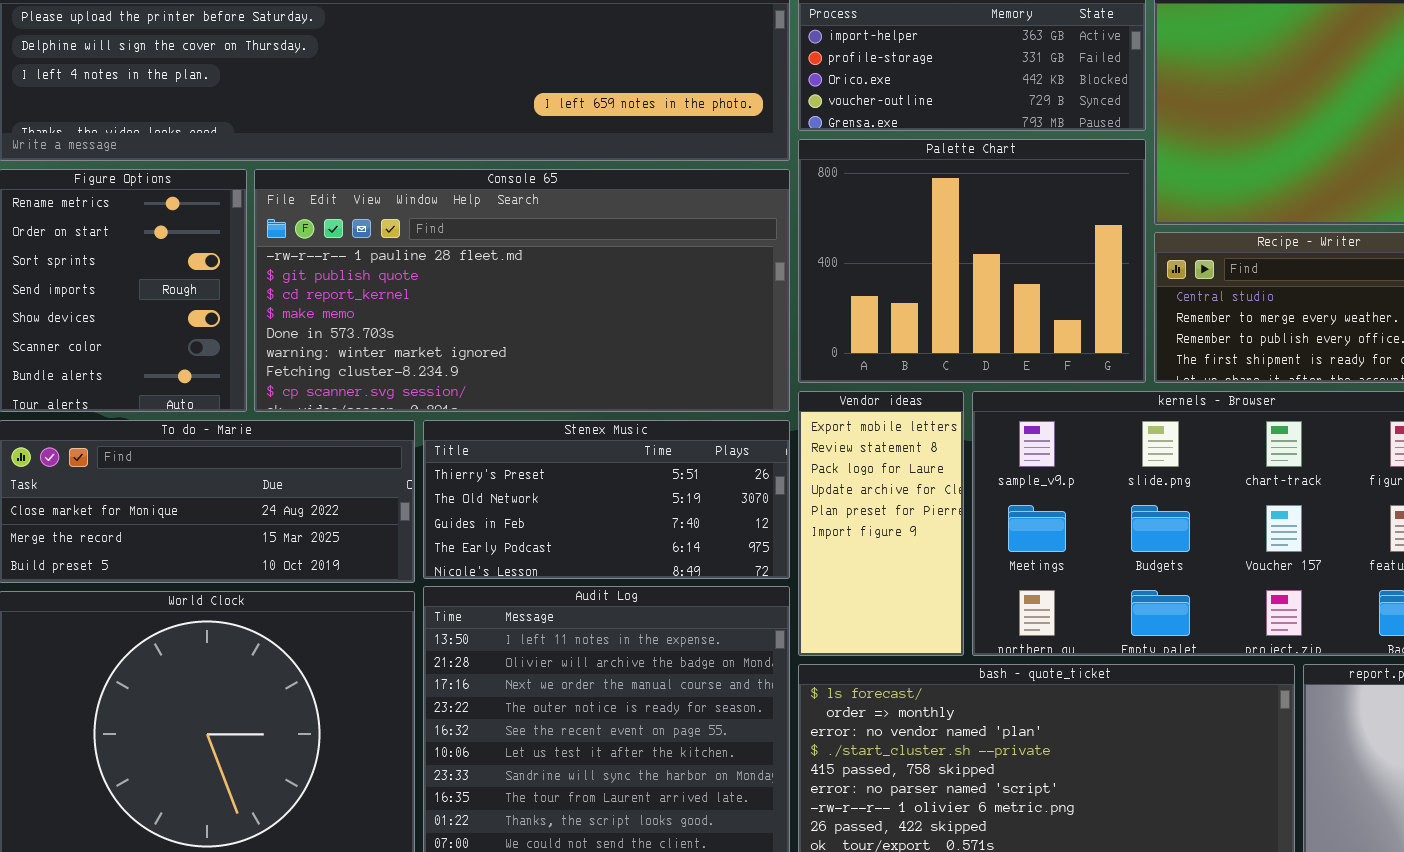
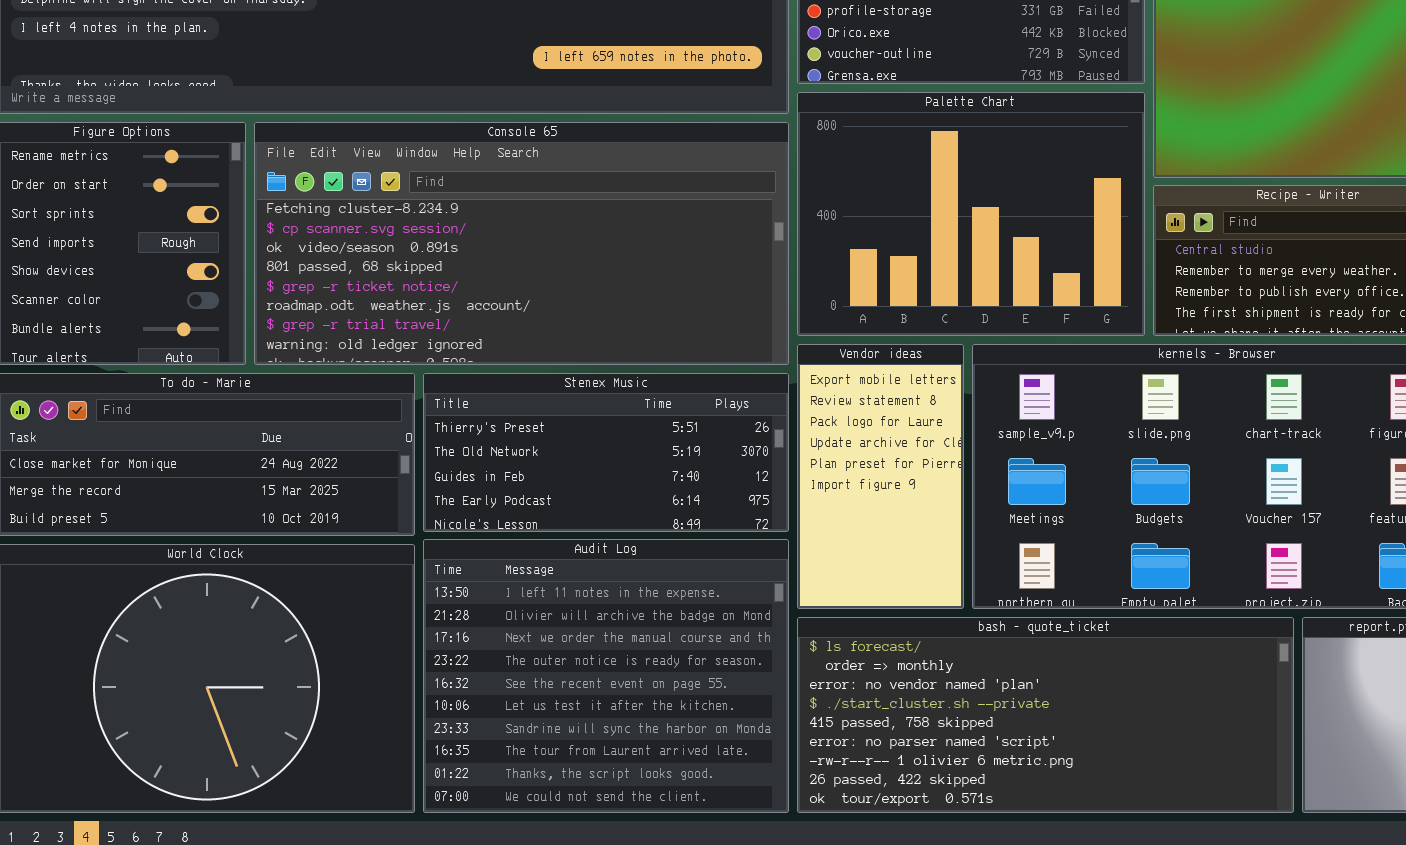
Console 65: [254,169,790,412] -> [254,122,789,365], scrolled down 6 rows

